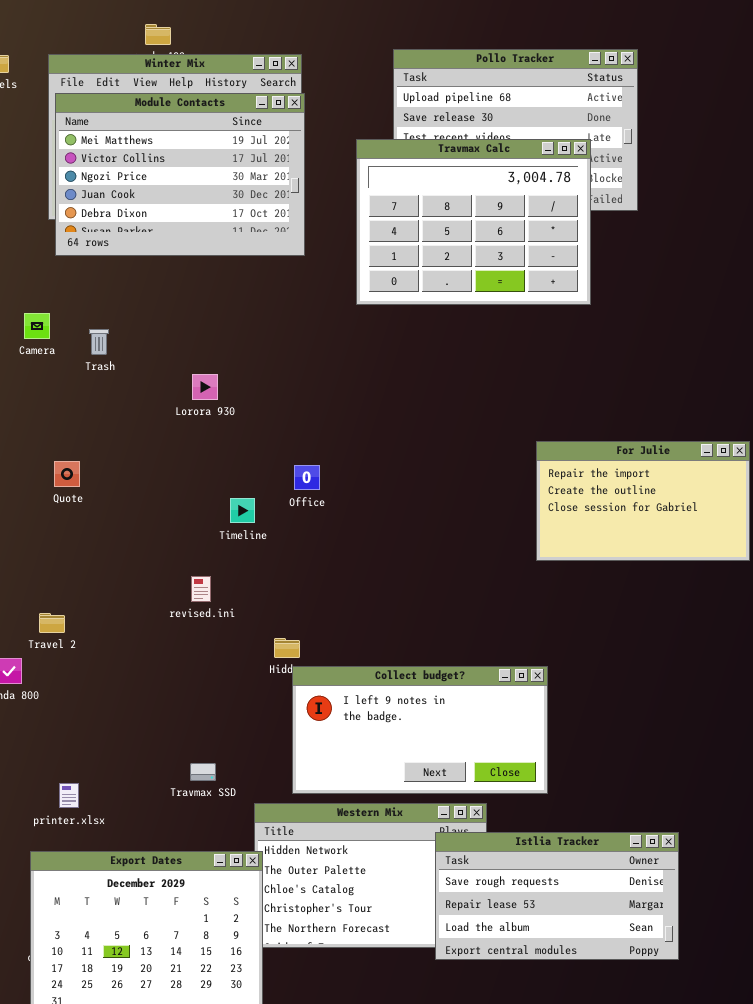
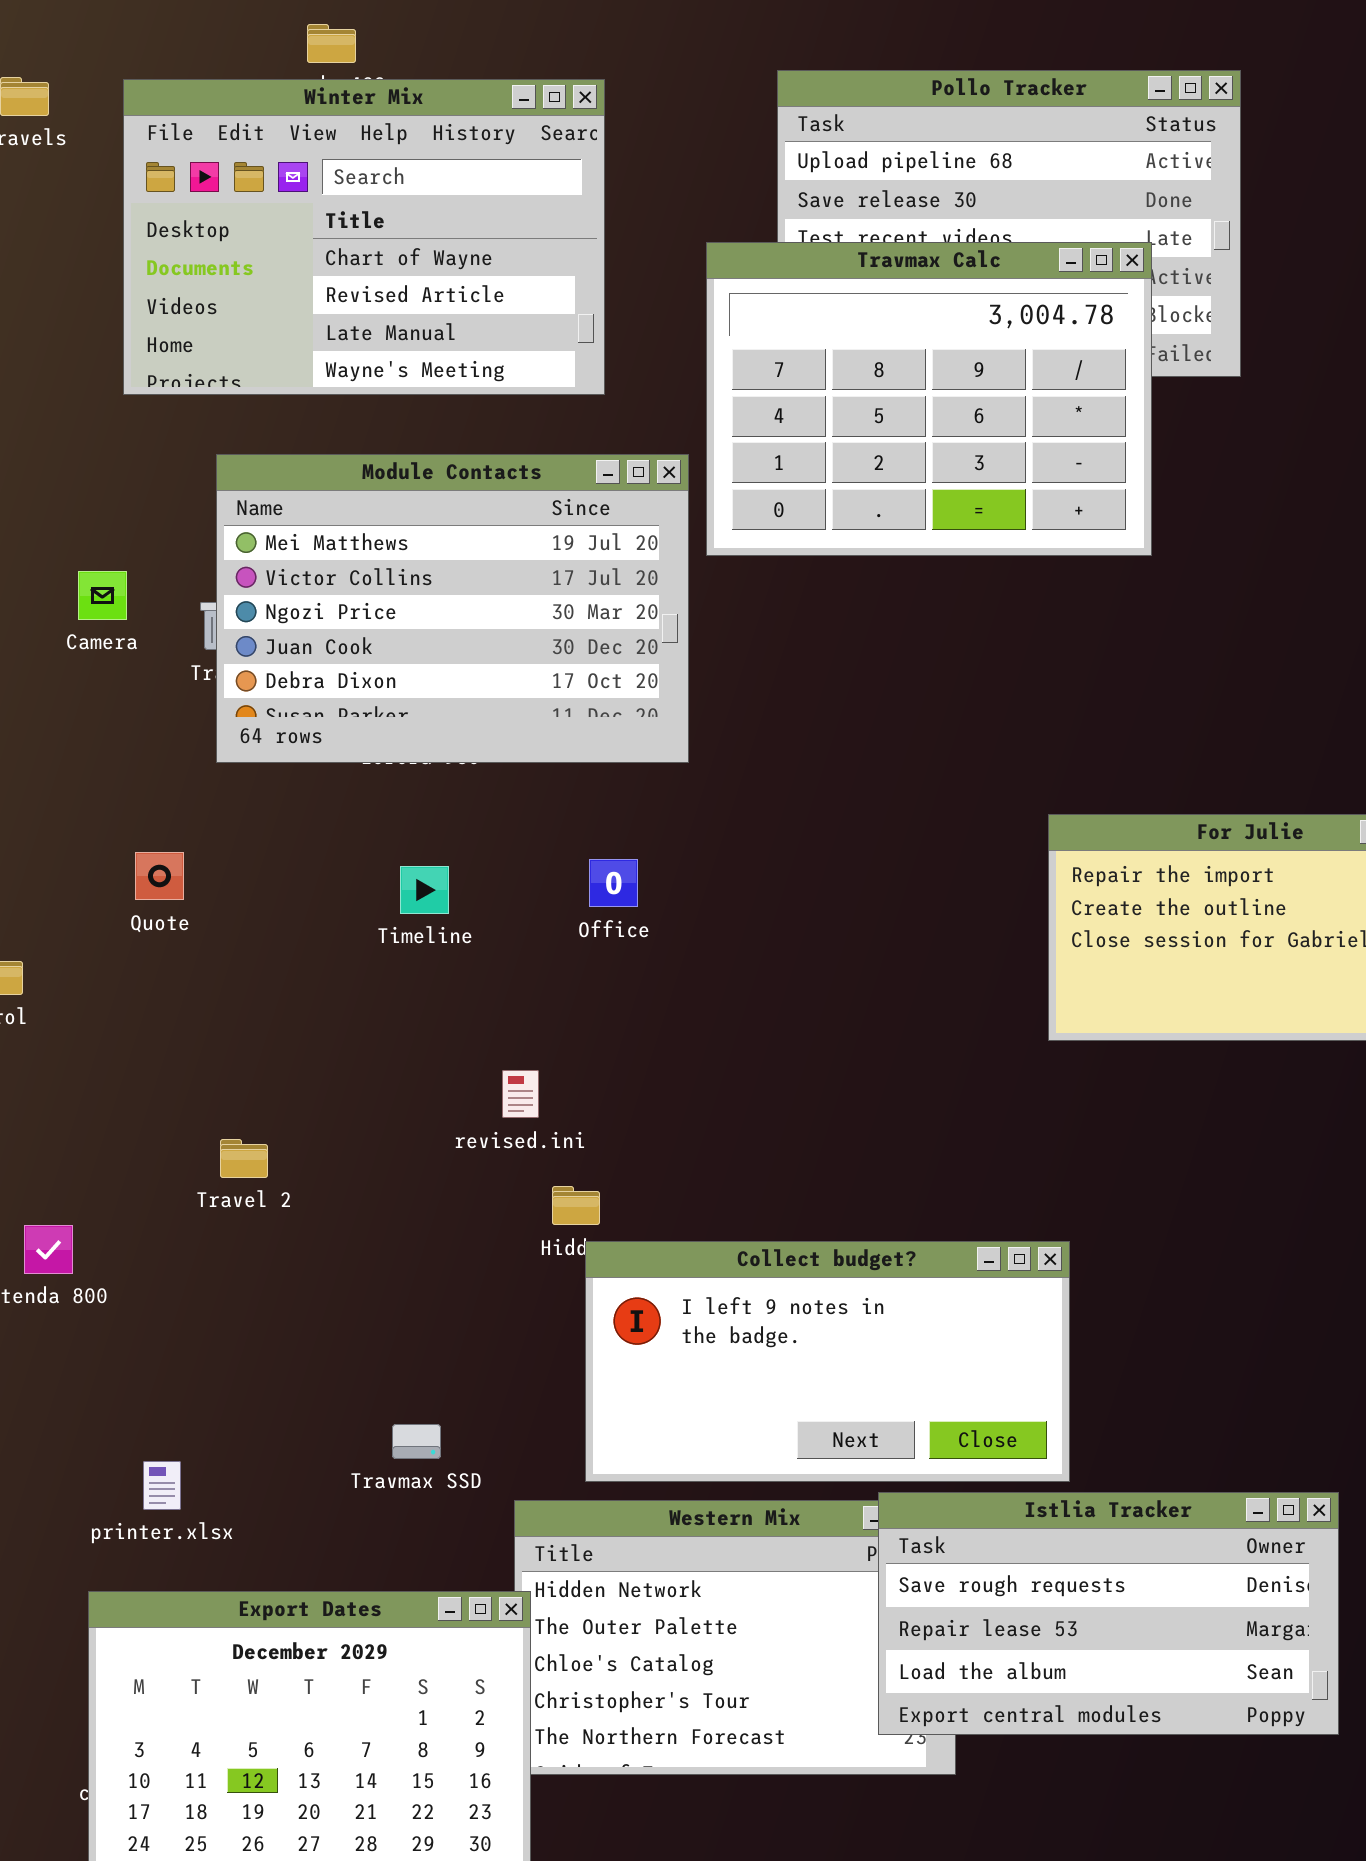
Module Contacts: [55,93,305,256] -> [216,454,689,763], moved
Timeline: [230,498,255,523] -> [400,866,449,914], moved
revised.ini: [191,576,211,602] -> [502,1070,539,1118], moved
Travel 2: [39,613,65,633] -> [220,1139,268,1178], moved
Istlia Tracker: [435,832,679,960] -> [878,1492,1339,1735], moved

